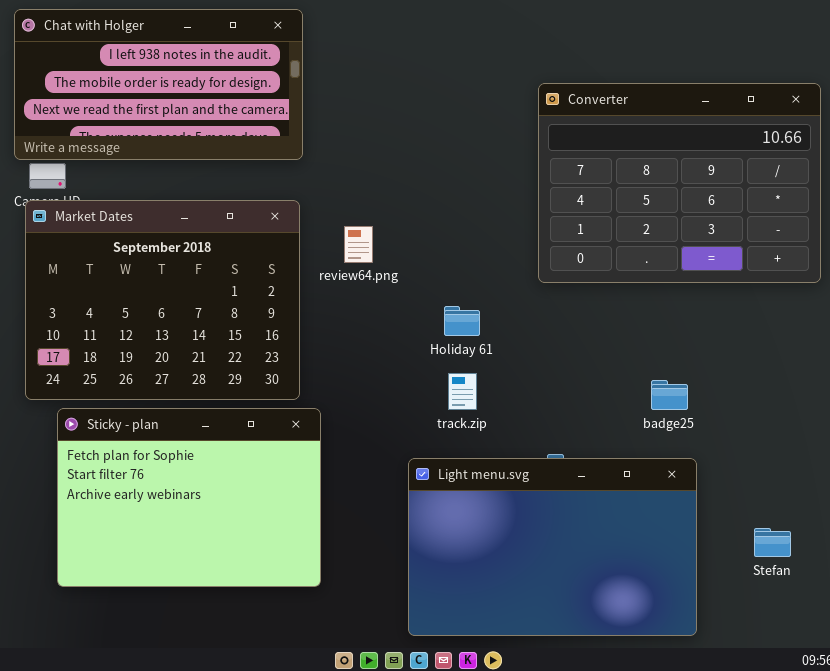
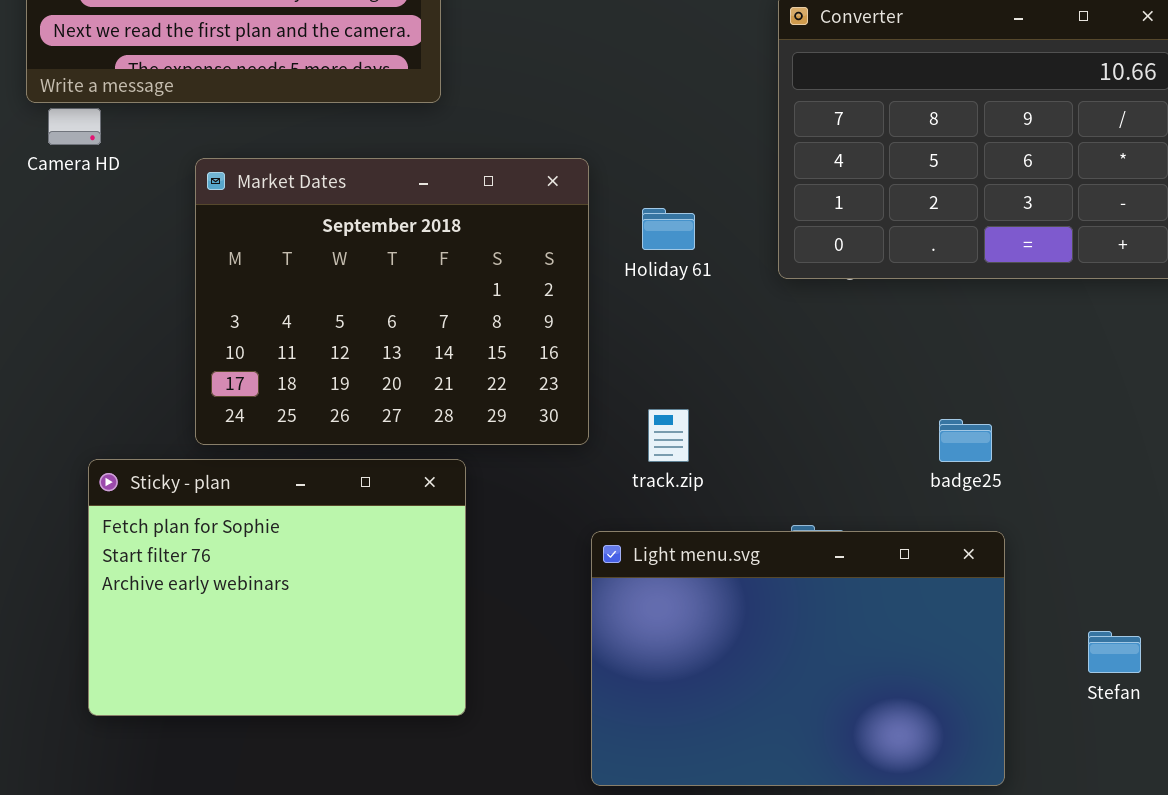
Market Dates: [25,200,300,400] -> [195,158,589,445], moved
Holiday 61: [444,306,480,336] -> [642,208,695,250], moved

